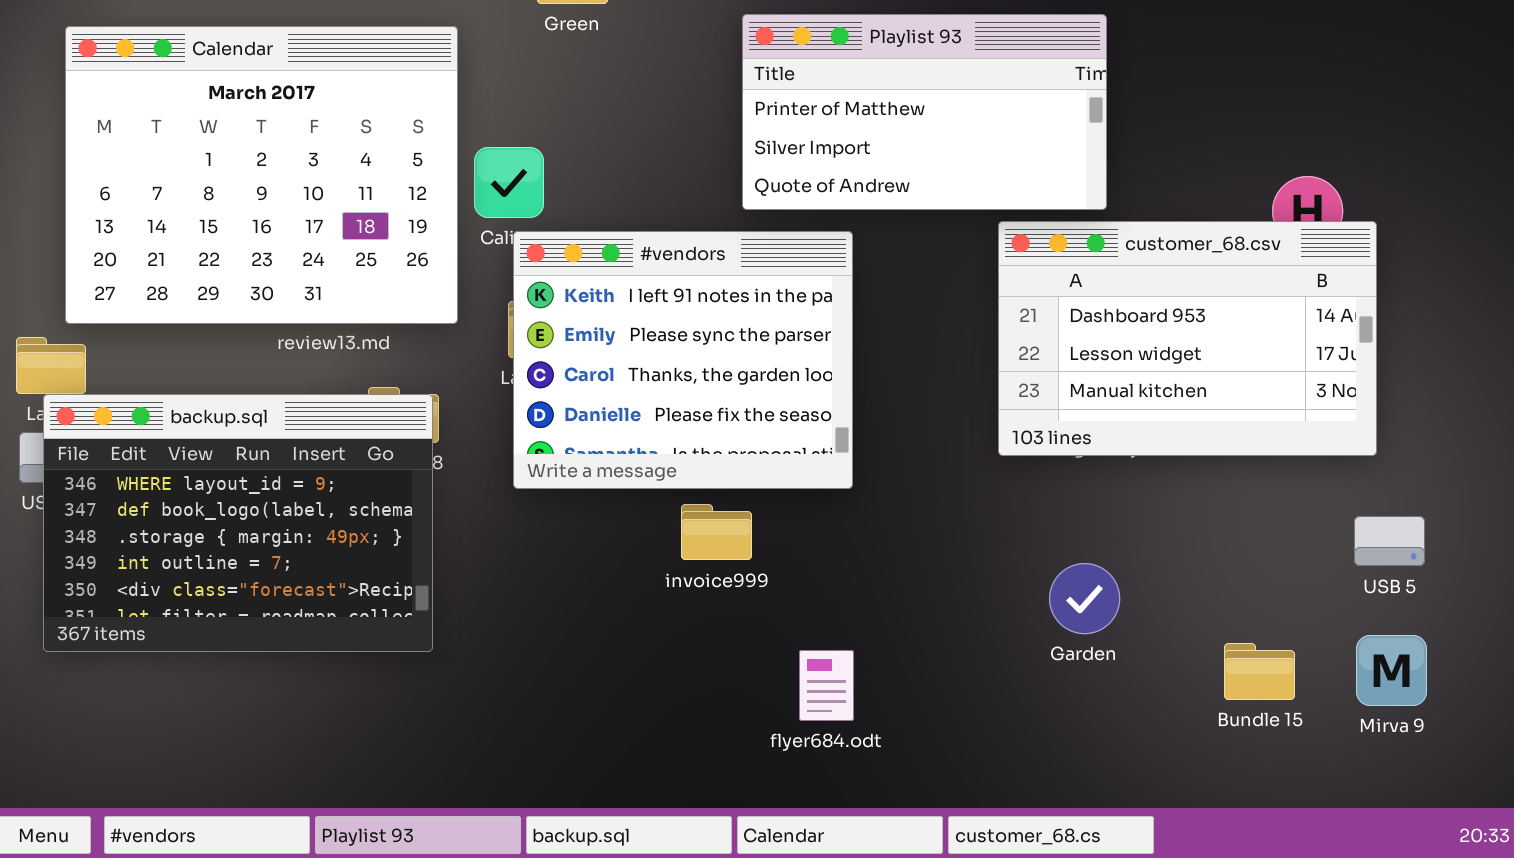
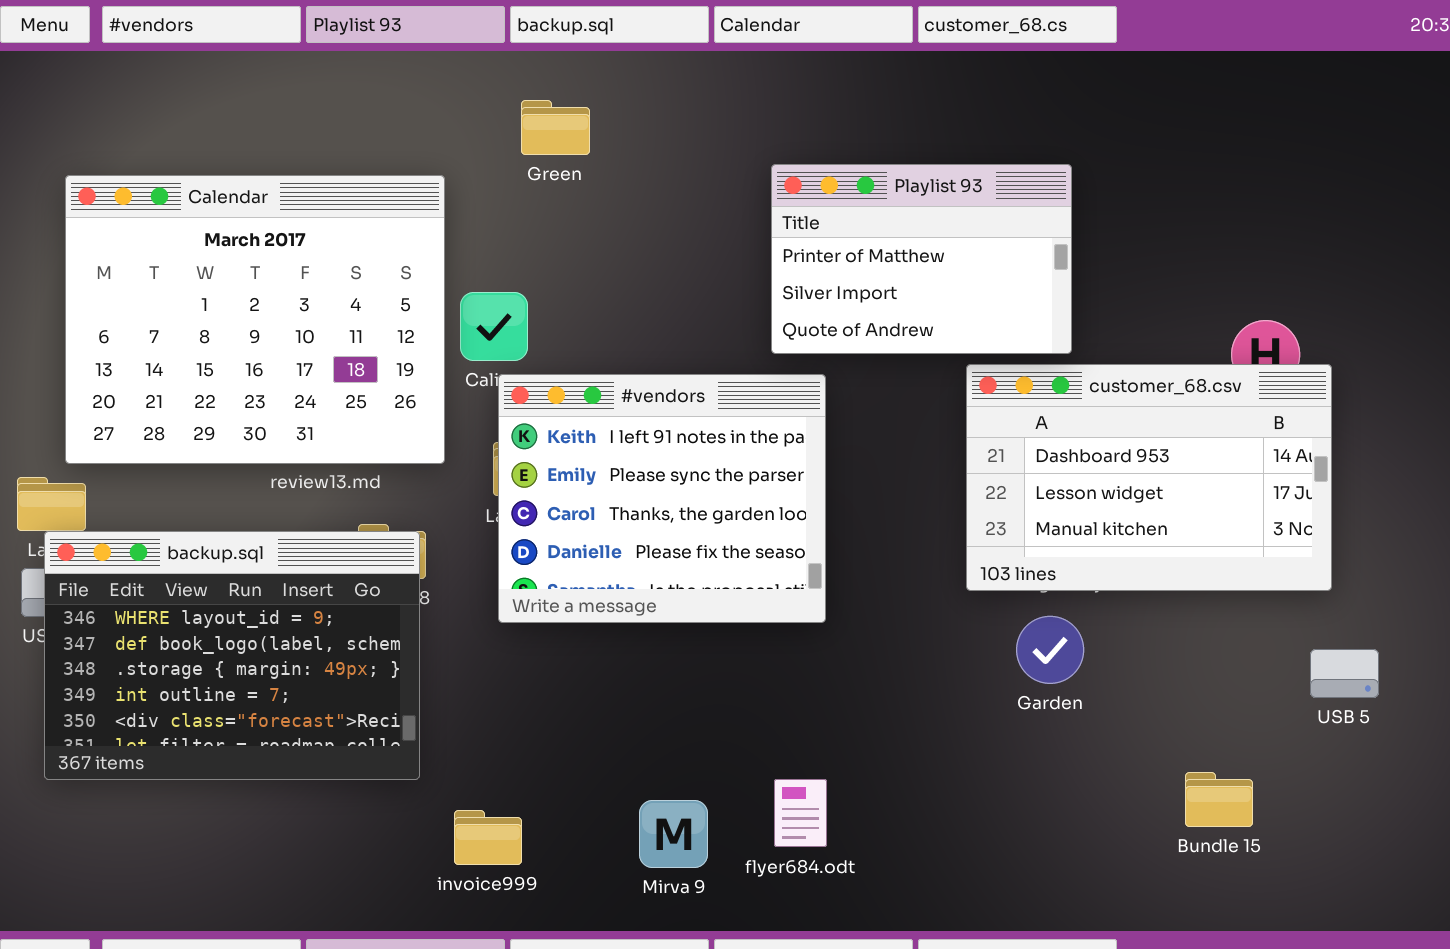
Playlist 93: [742,14,1107,210] -> [771,164,1072,354], resized
invoice999: [681,504,752,560] -> [454,810,522,865], moved
Garden: [1049,563,1120,634] -> [1016,616,1084,684], moved
Mirva 9: [1356,635,1427,706] -> [639,800,708,868], moved

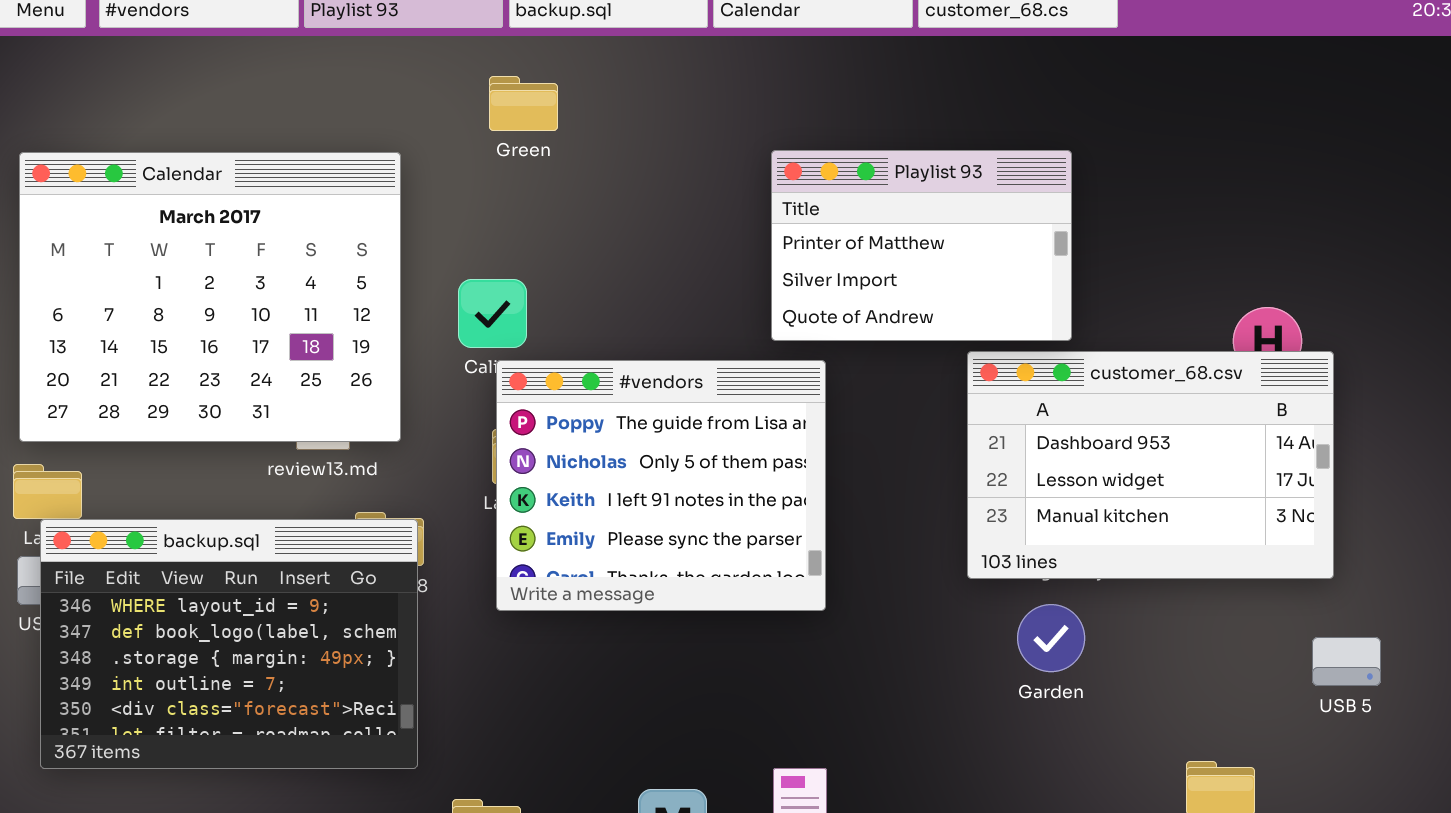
Green: [521,100,590,155] -> [489,76,558,131], moved
Calendar: [65,175,445,464] -> [19,152,401,442], moved
#vendors: [498,374,826,623] -> [496,360,826,611], scrolled up 2 rows

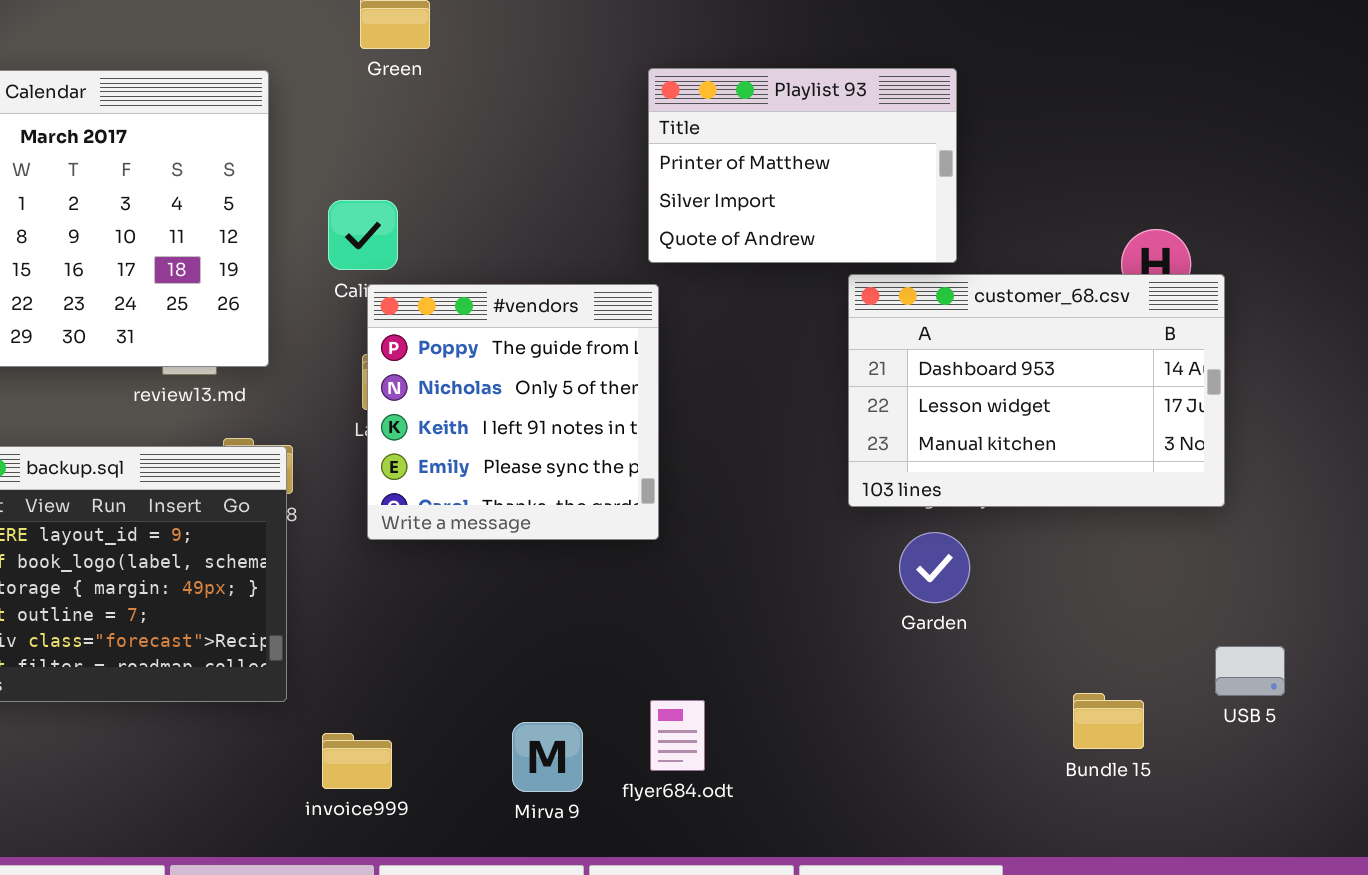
#vendors: [496,360,826,611] -> [367,284,659,540], resized
USB 5: [1312,637,1381,686] -> [1215,646,1285,696], moved

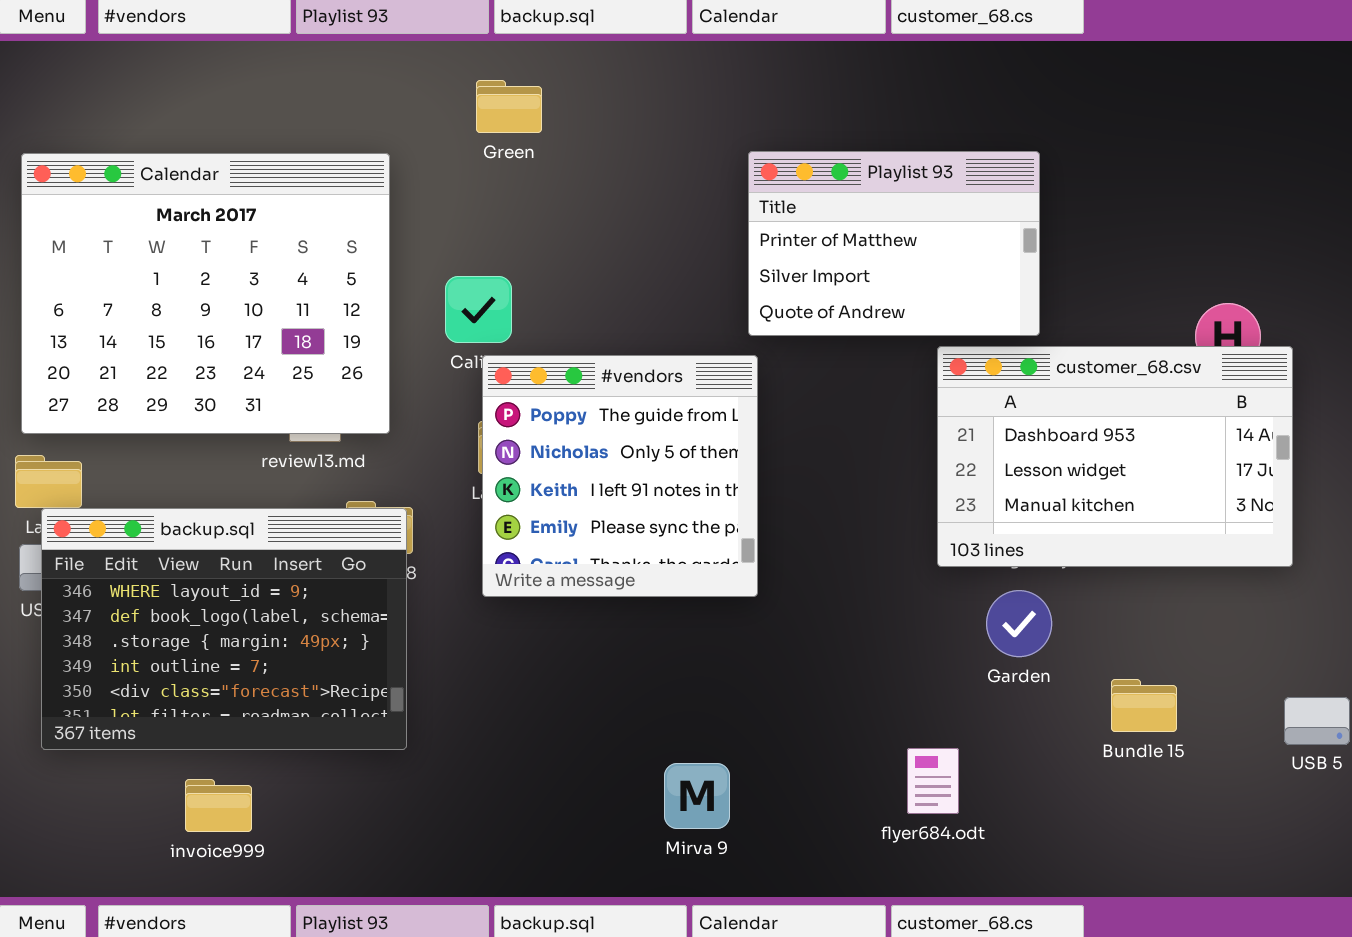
Bundle 15: [1073,693,1144,749] -> [1111,679,1177,732], moved
flyer684.odt: [650,700,705,771] -> [907,748,959,814], moved
Mirva 9: [512,722,583,792] -> [664,763,730,829], moved
invoice999: [322,733,392,789] -> [185,779,252,832], moved

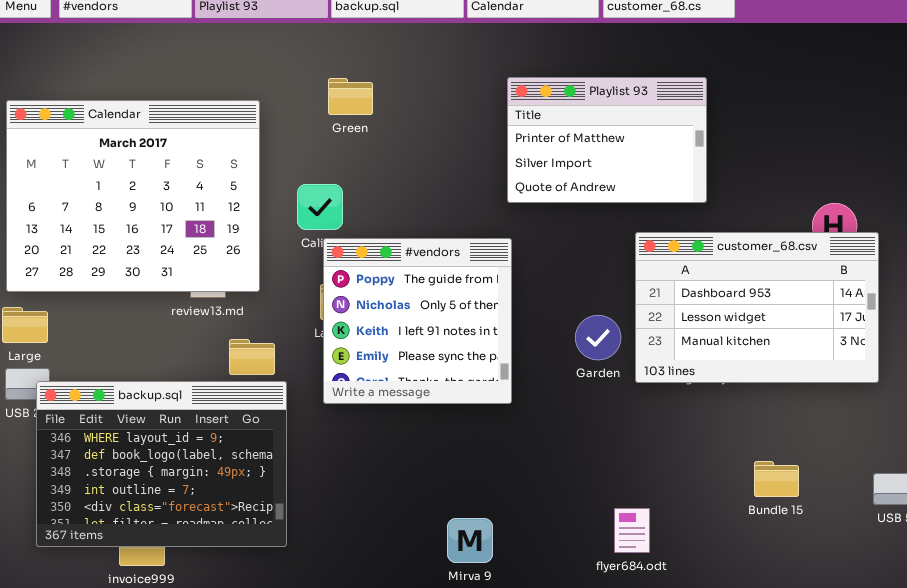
Green: [476,80,542,133] -> [328,78,373,115], moved
Playlist 93: [748,151,1040,336] -> [507,77,707,203], moved
backup.sql: [41,508,407,750] -> [36,381,287,547], moved
Garden: [986,590,1052,657] -> [575,315,621,360], moved

